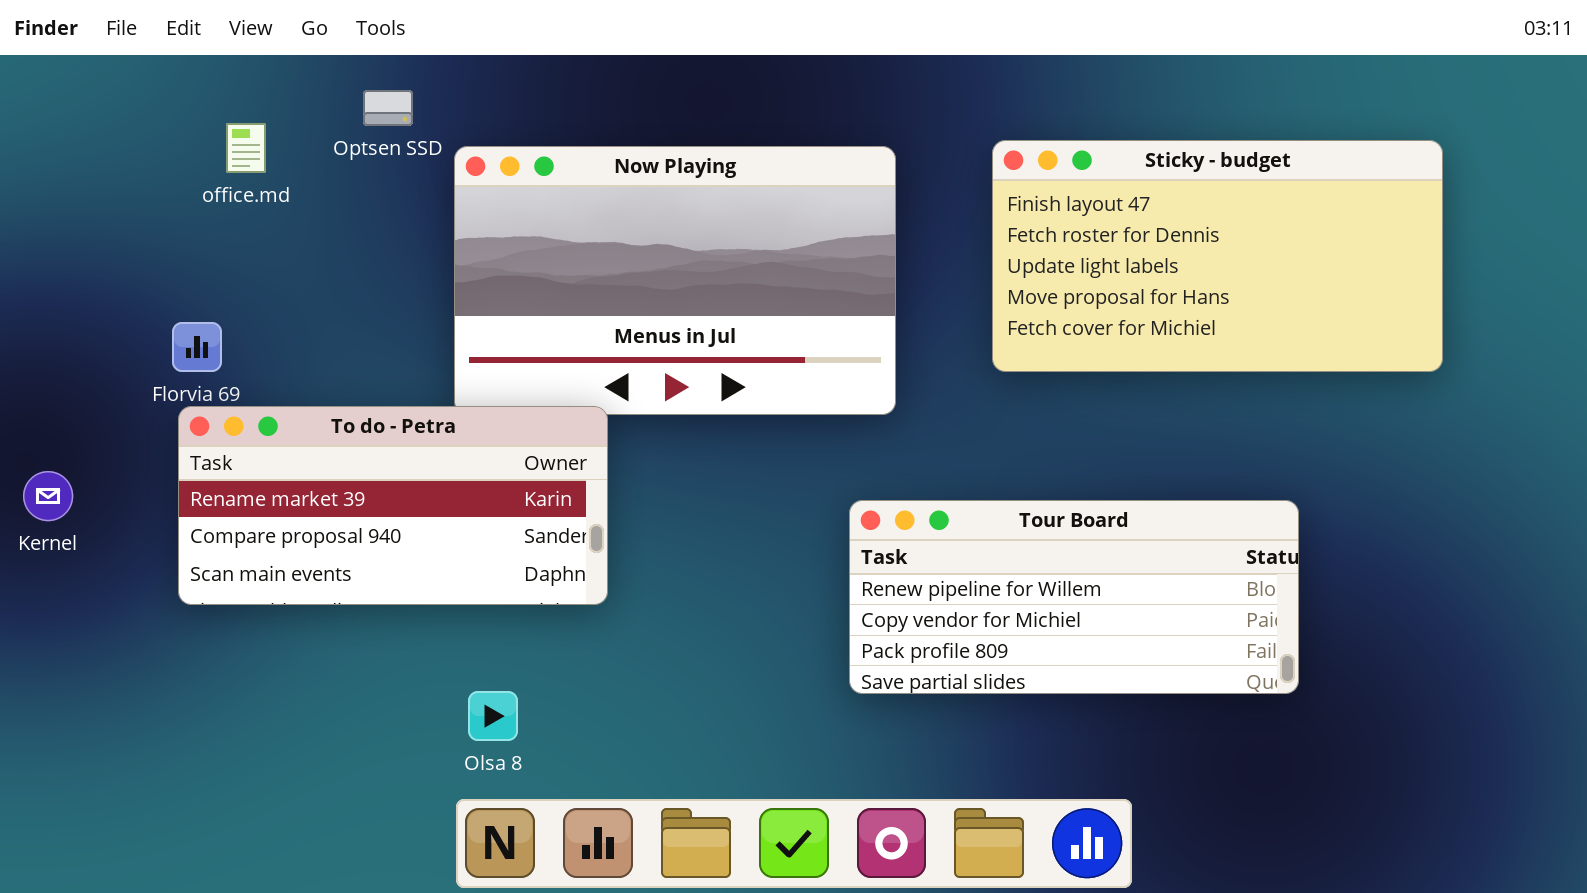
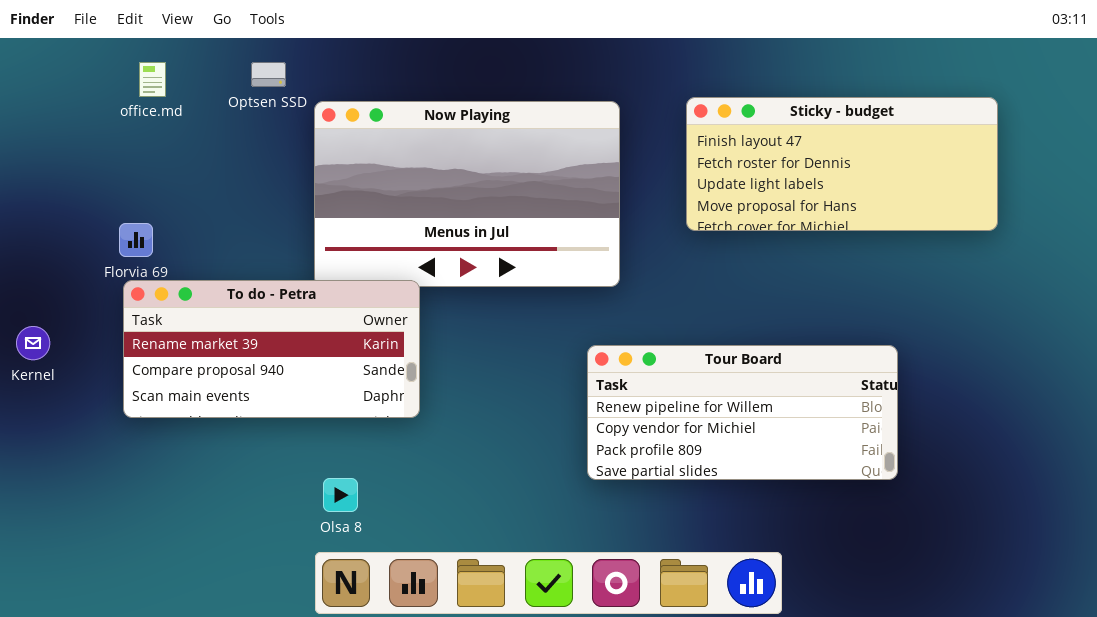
office.md: [226,123,266,173] -> [139,62,166,97], moved
Sticky - budget: [992,140,1443,372] -> [686,97,998,231], resized

